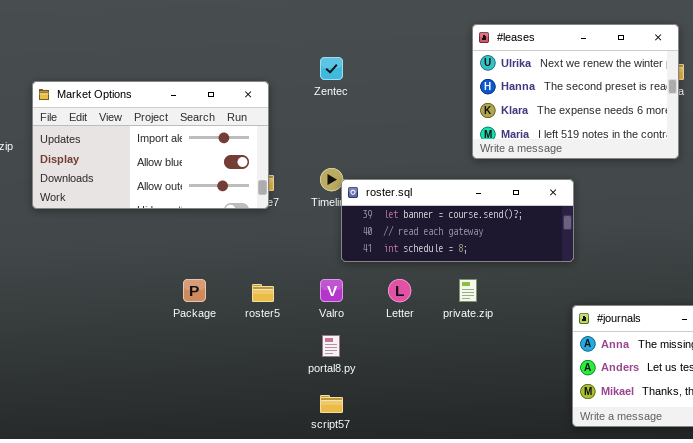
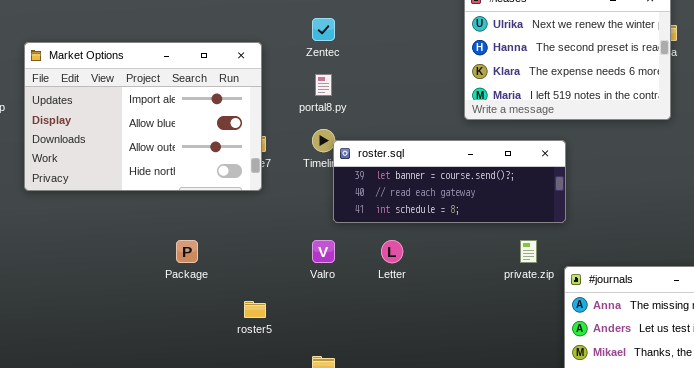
Market Options: [32,81,269,209] -> [24,42,262,191], resized
private.zip: [459,279,477,302] -> [520,240,537,263], moved
roster5: [252,284,274,302] -> [244,301,266,318], moved
portal8.py: [322,335,340,357] -> [315,74,332,96], moved

